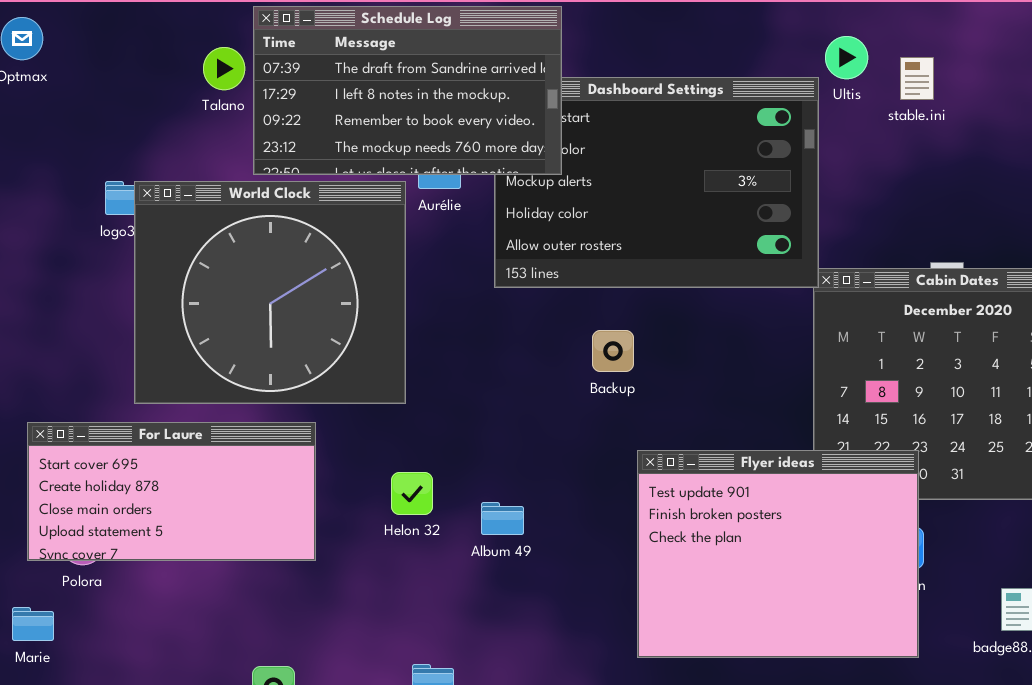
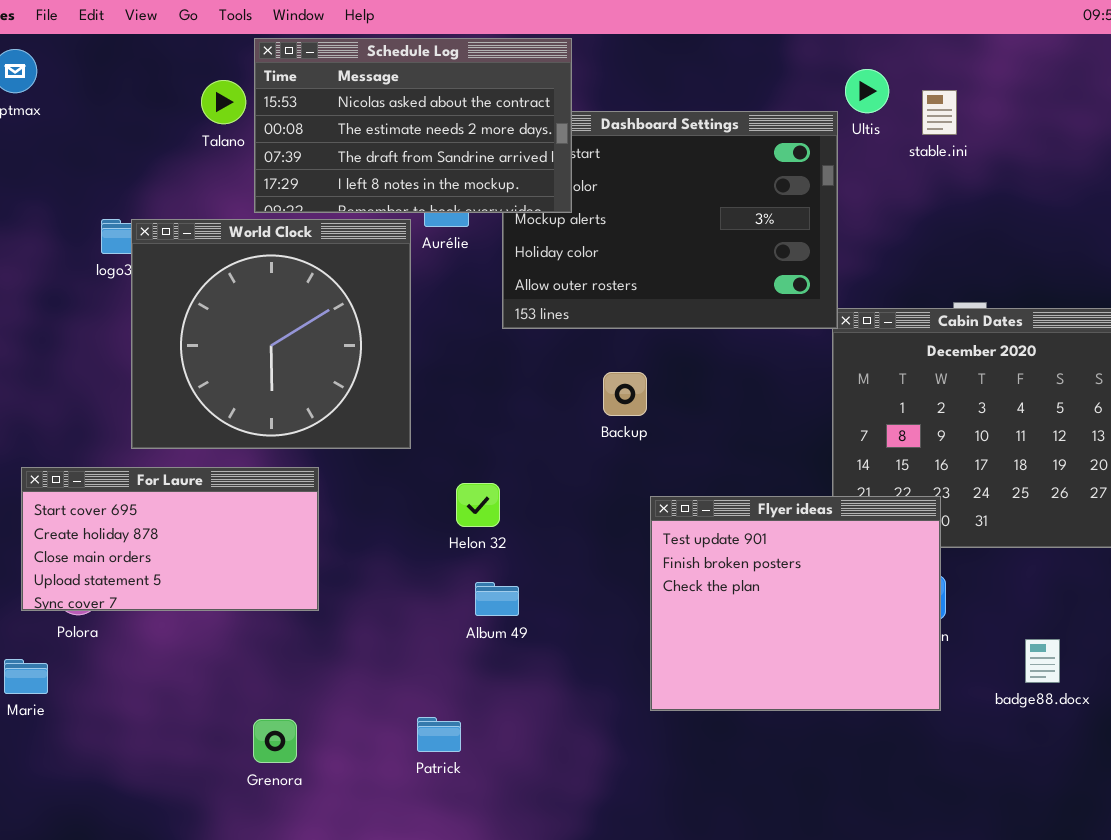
Schedule Log: [253,6,562,175] -> [254,38,572,213], scrolled up 2 rows
Helon 32: [391,472,433,515] -> [456,483,500,527], moved
Album 49: [481,502,524,535] -> [475,582,519,616], moved

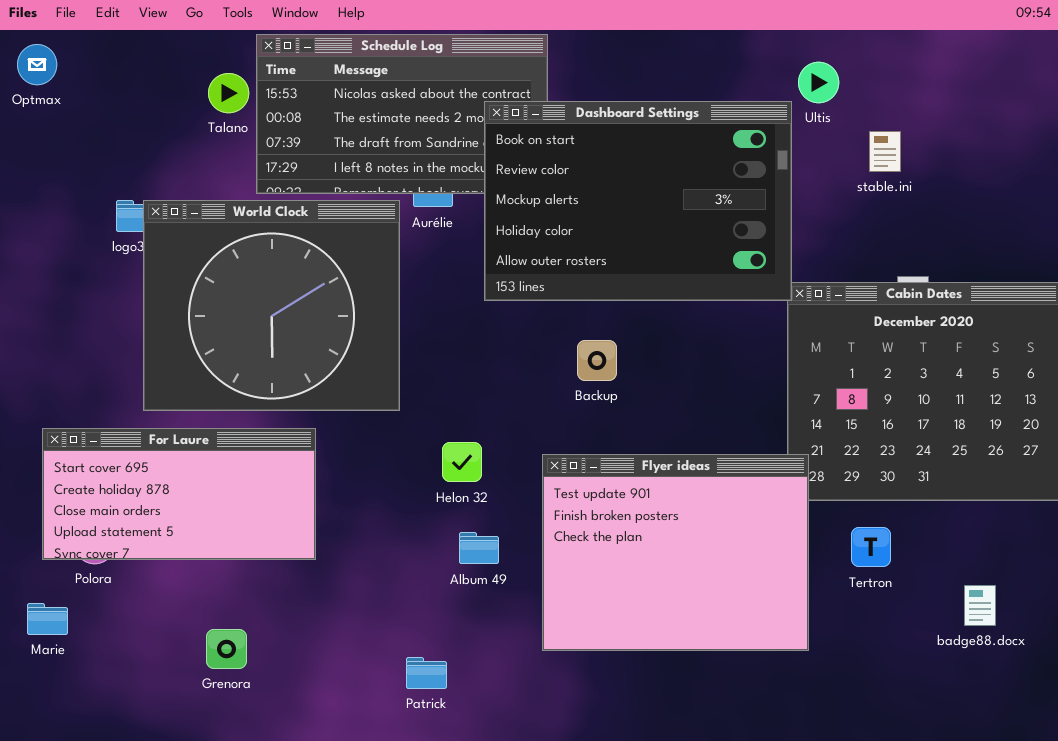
stable.ini: [922,90,957,135] -> [869,131,901,172], moved
Dashboard Settings: [502,111,838,329] -> [484,101,792,301], raised
Flyer ideas: [650,496,941,711] -> [542,454,809,651], moved
Grenora: [253,719,297,763] -> [206,629,247,669], moved

